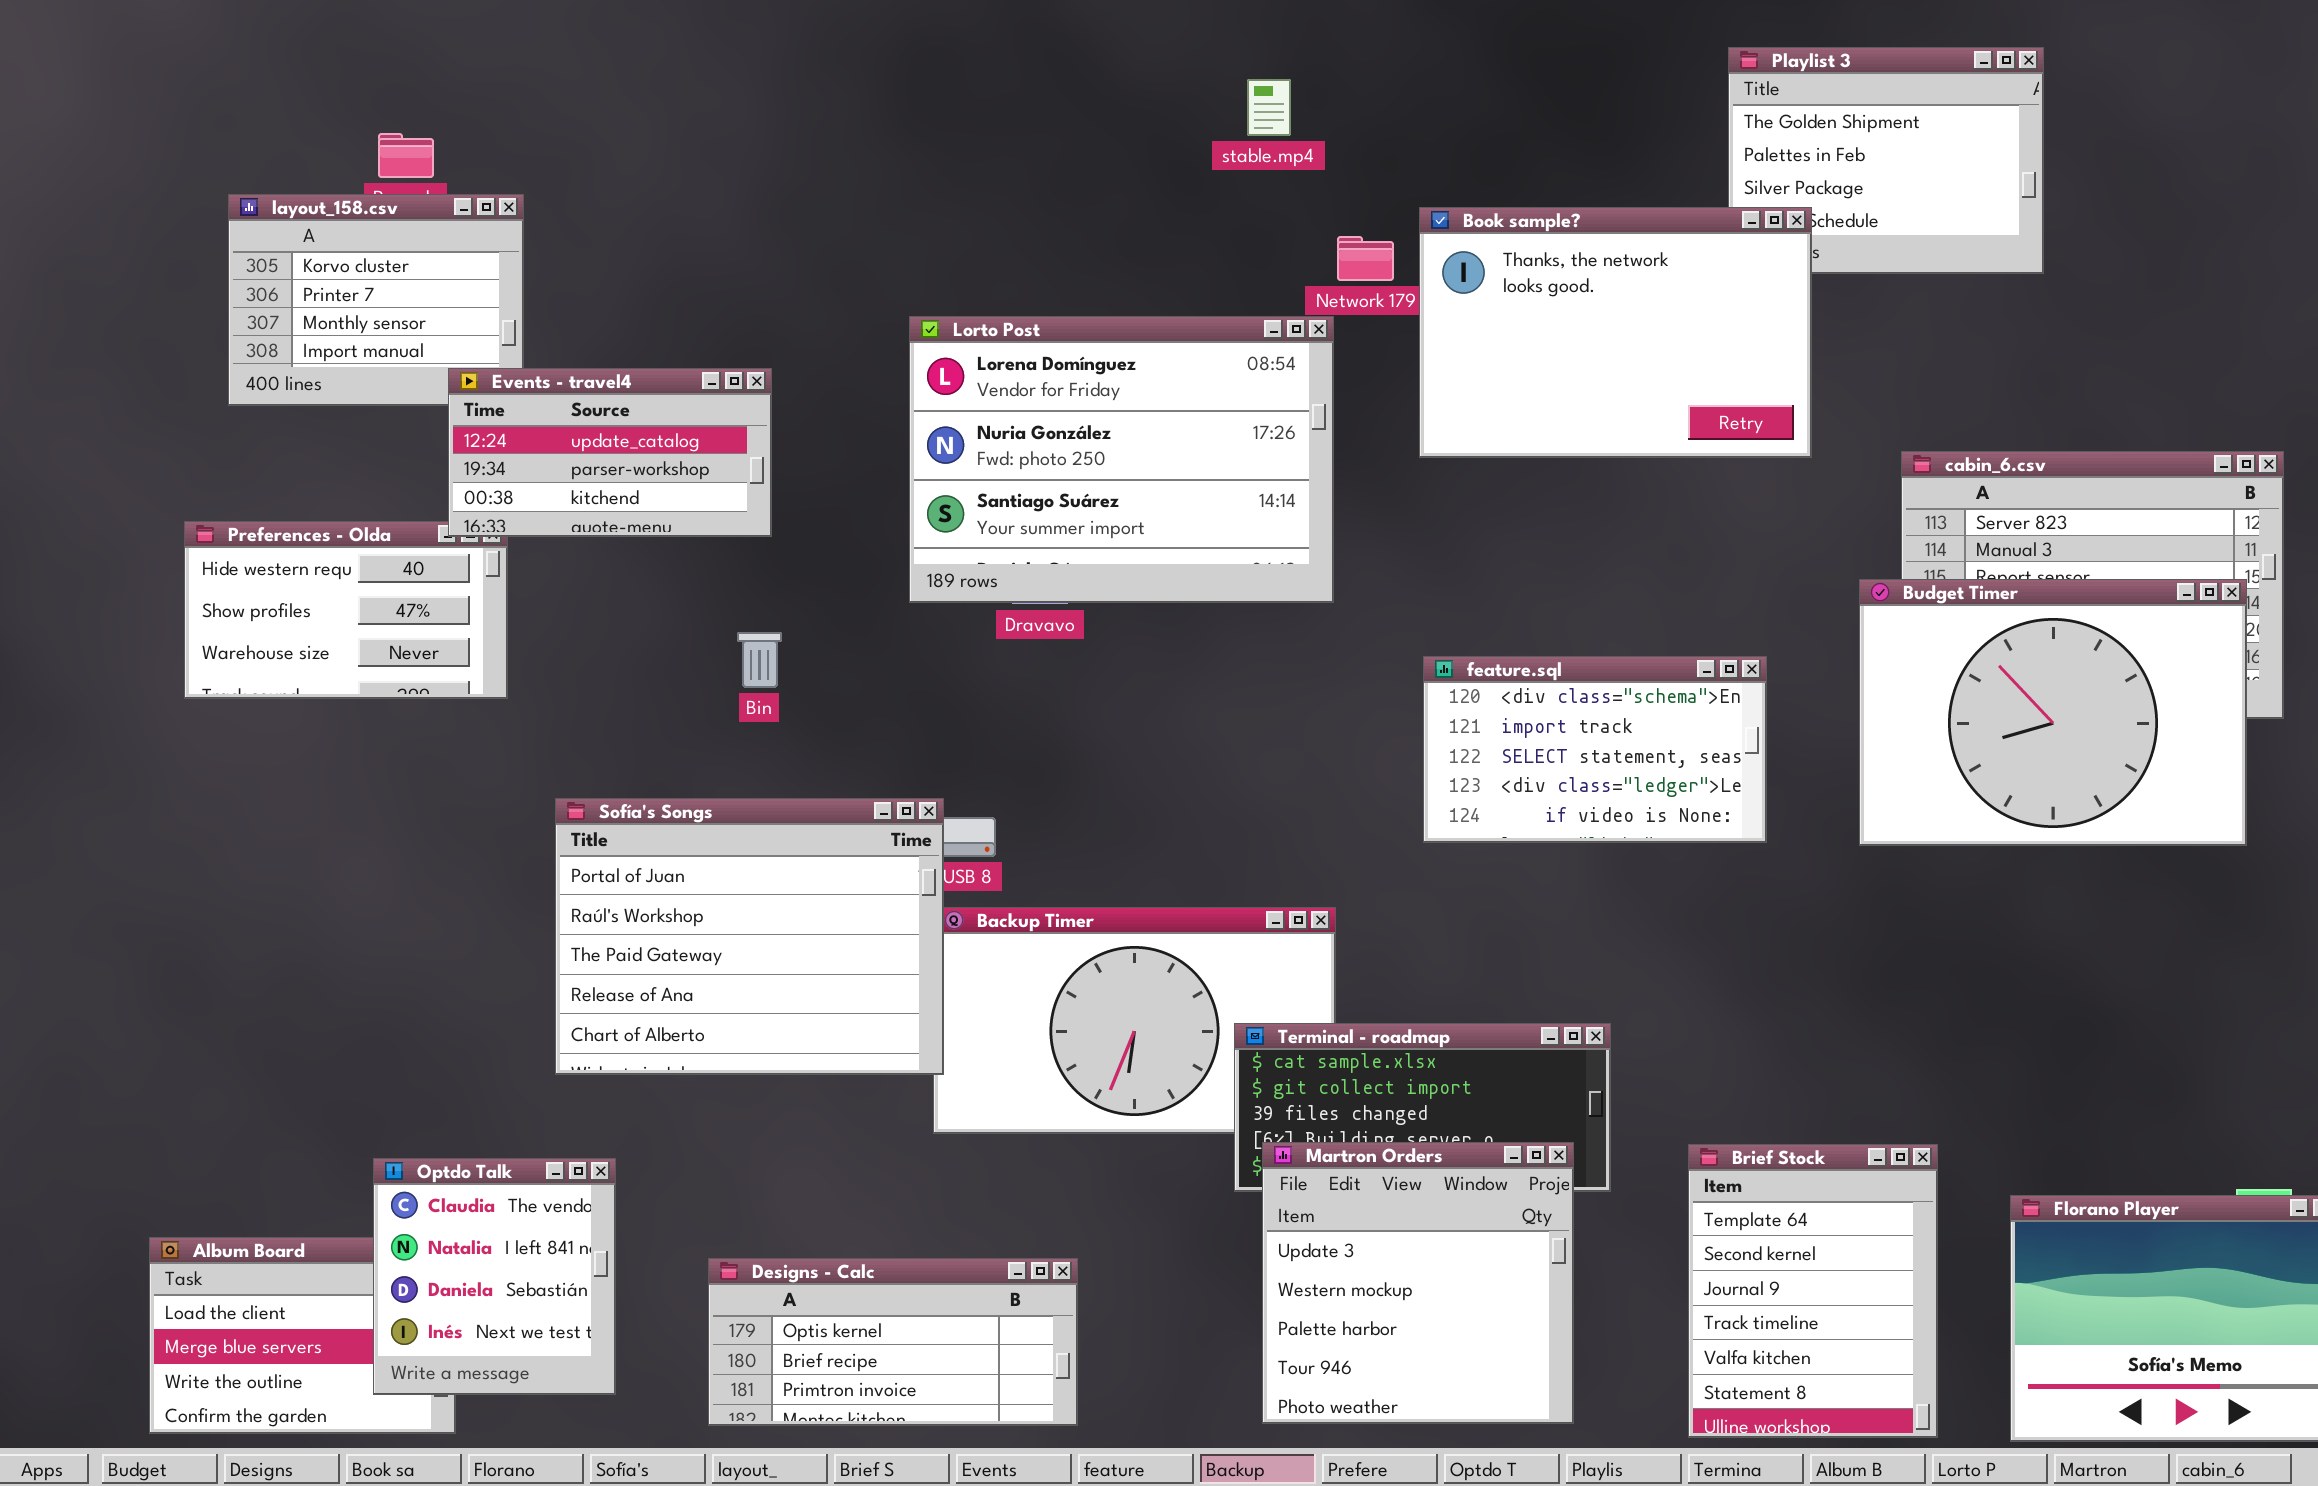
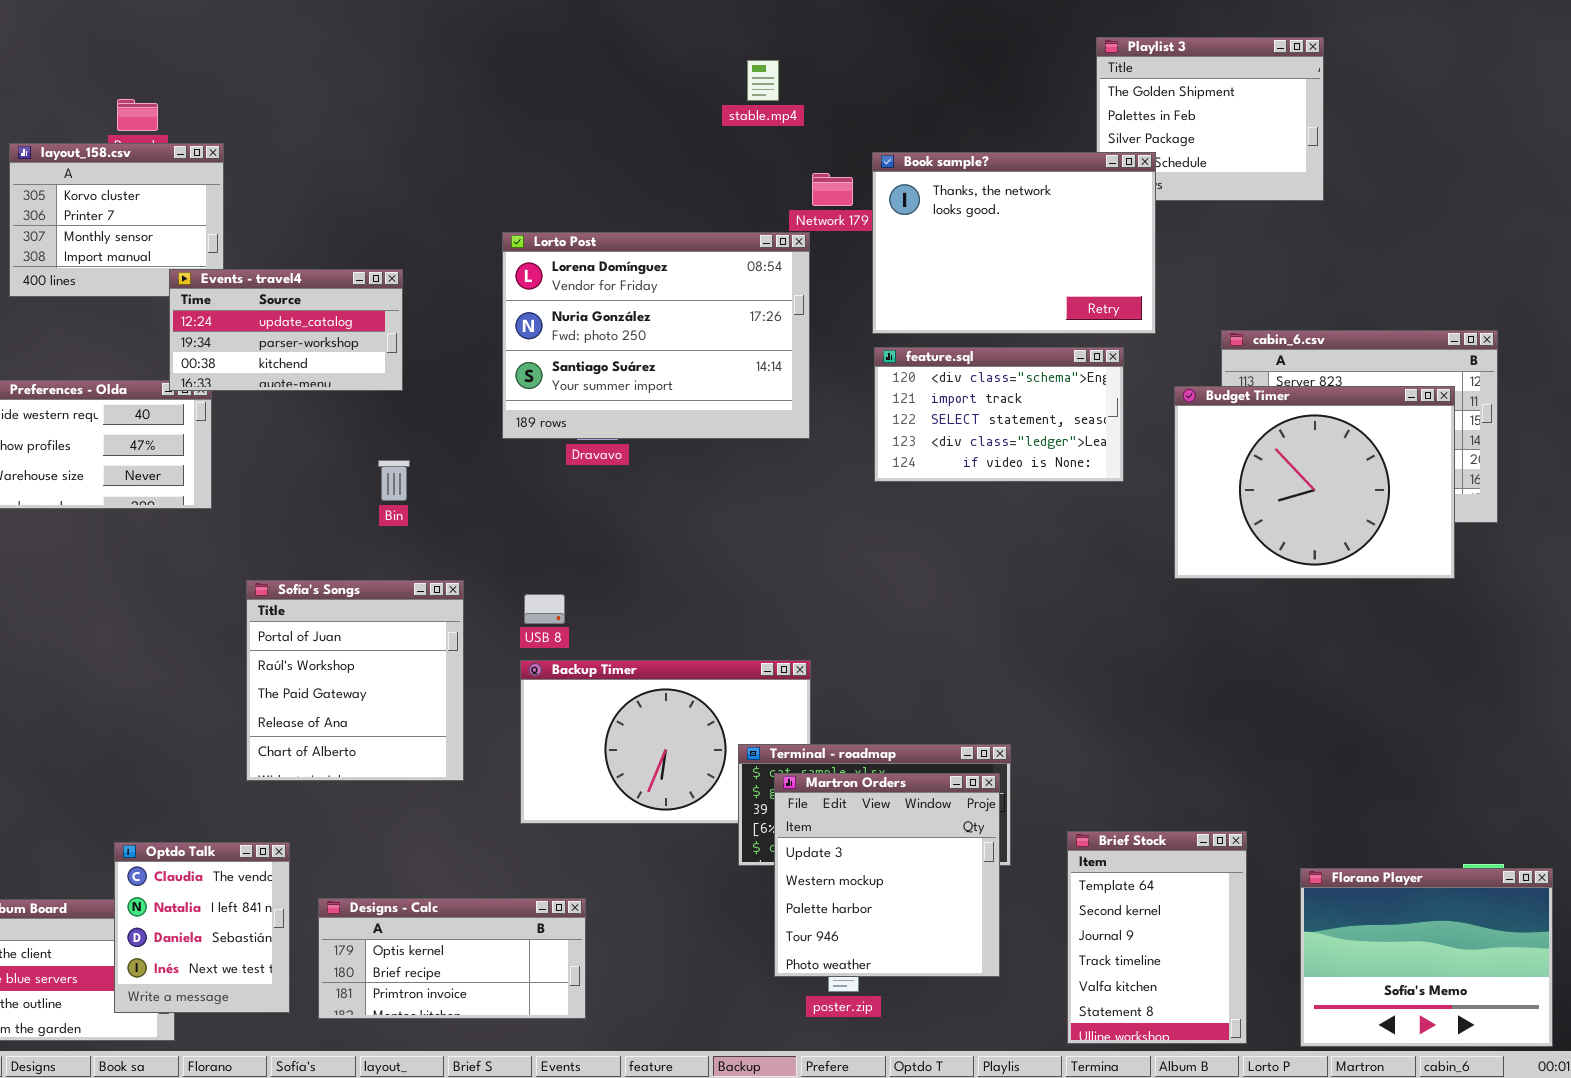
Budget Timer: [1859,579,2247,846] -> [1174,386,1455,579], moved
feature.sql: [1423,656,1767,843] -> [874,347,1124,482], moved
Sofía's Songs: [555,798,944,1075] -> [246,580,464,781], resized
Martron Orders: [1262,1142,1574,1424] -> [774,773,1000,977], moved
Designs - Calc: [708,1258,1078,1426] -> [318,898,586,1019], moved

